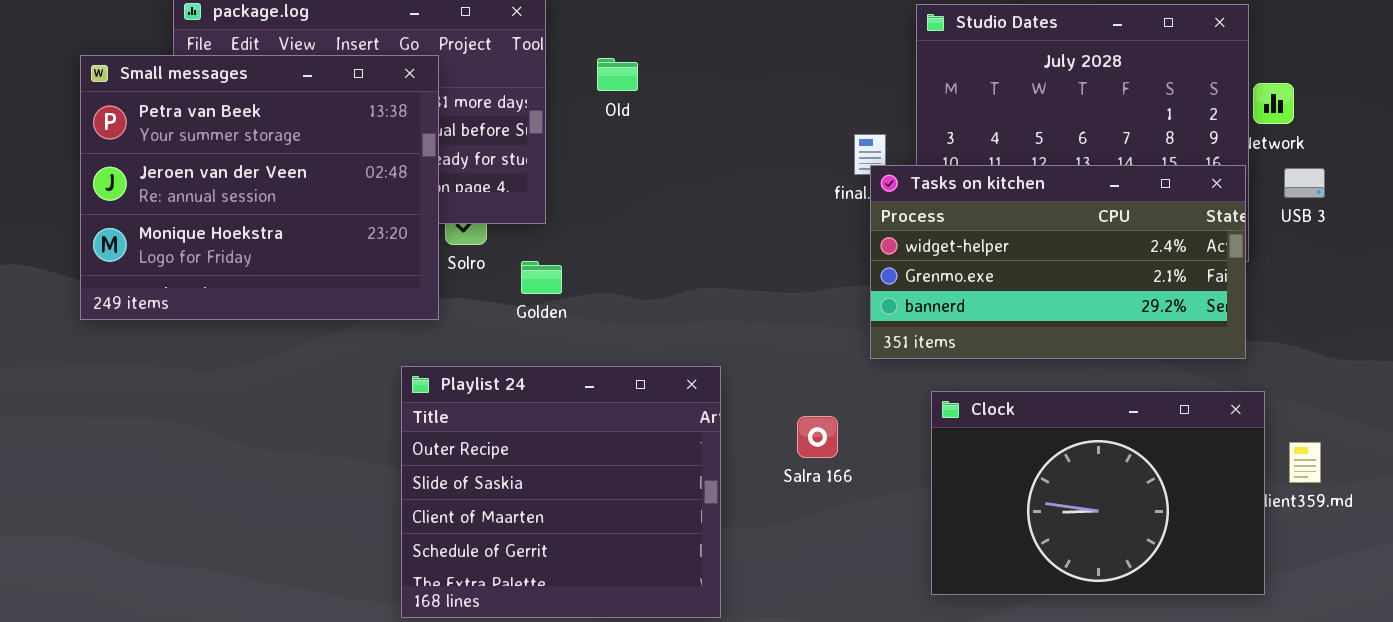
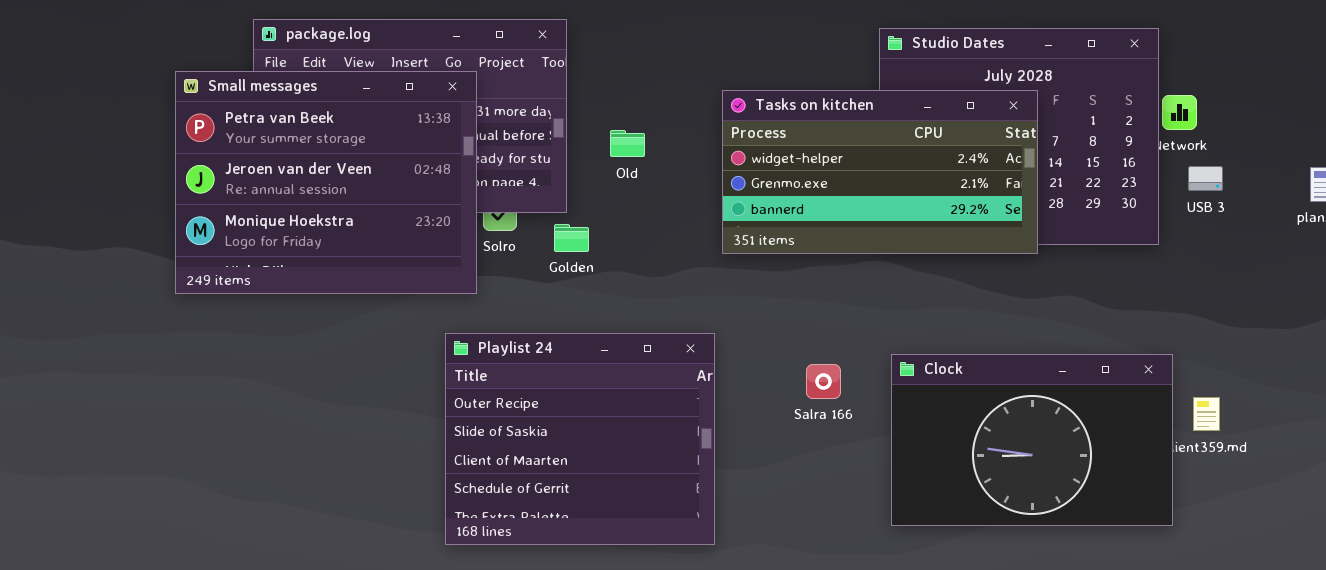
Old: [597,58,638,91] -> [610,130,645,157], moved
Tasks on kitchen: [870,165,1246,359] -> [722,90,1038,254], moved
Golden: [521,261,562,294] -> [554,224,589,252], moved
Salra 166: [797,416,838,458] -> [806,364,841,399], moved

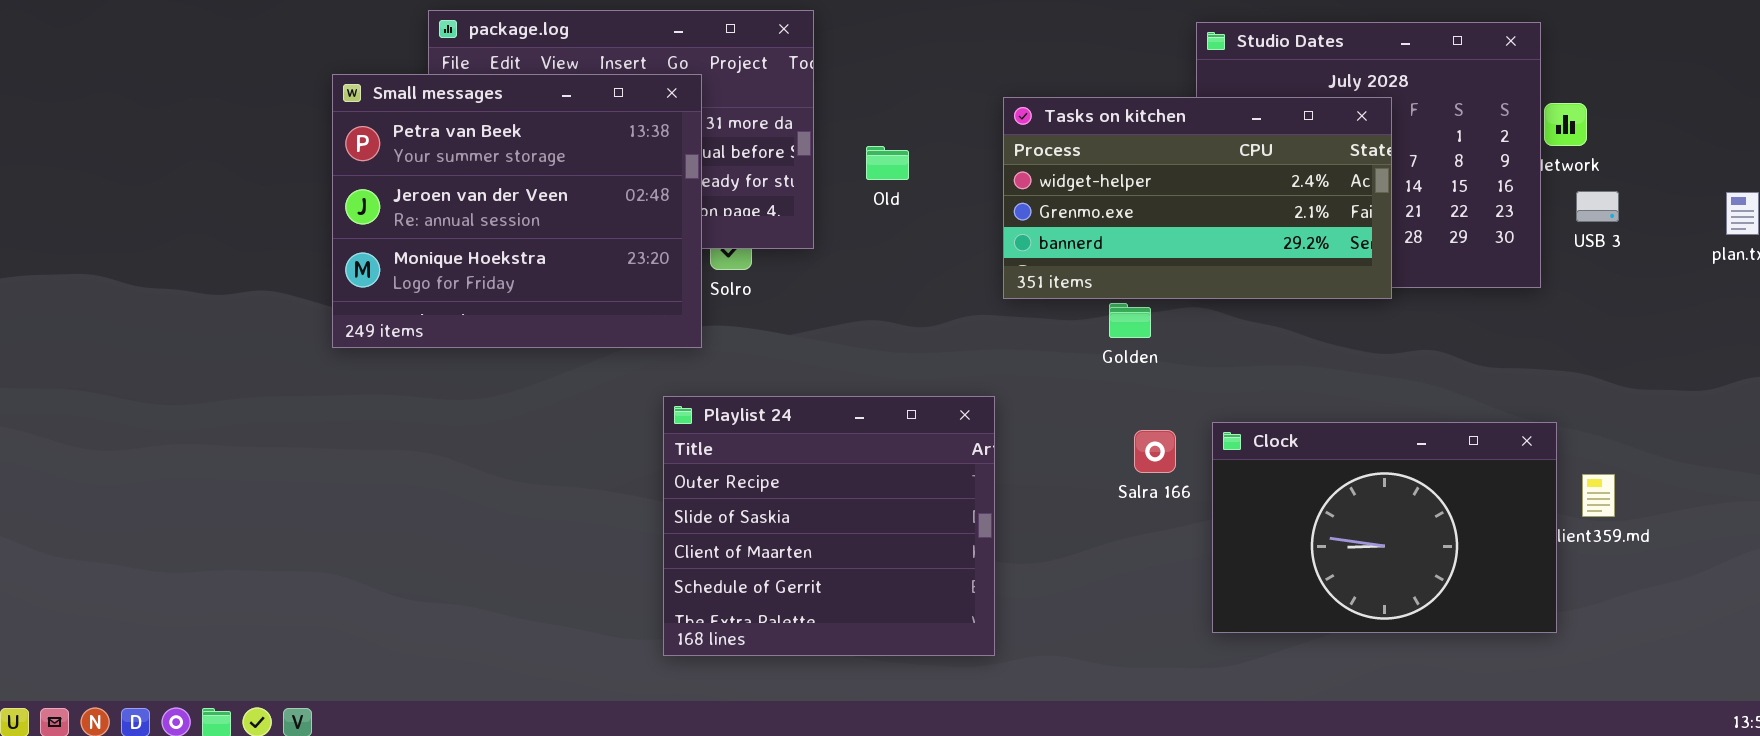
Golden: [554,224,589,252] -> [1109,303,1151,338], moved
Salra 166: [806,364,841,399] -> [1134,430,1176,473], moved

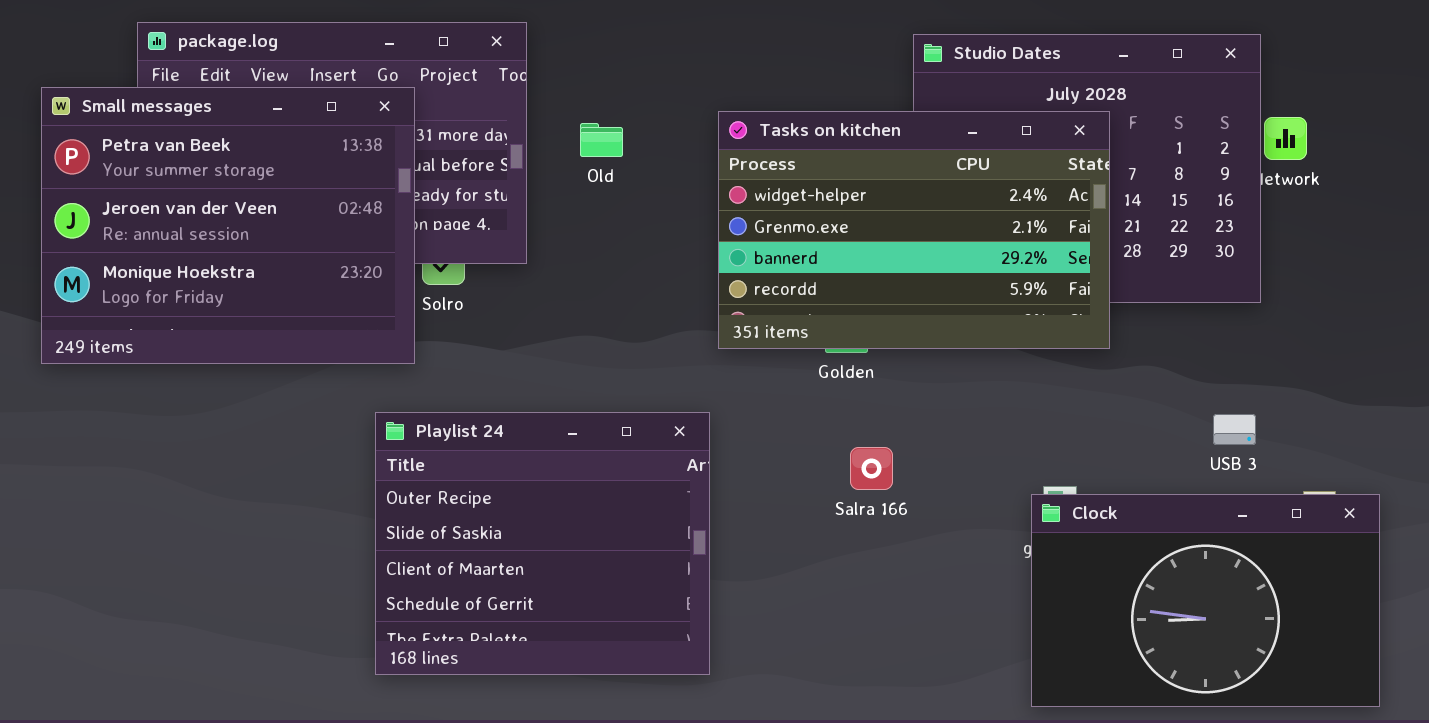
Tasks on kitchen: [1003,97,1392,299] -> [718,111,1110,349], resized
Old: [866,146,909,180] -> [580,123,623,157], moved
USB 3: [1576,191,1619,222] -> [1213,414,1256,445], moved
Clock: [1212,422,1557,633] -> [1031,494,1380,707], moved

